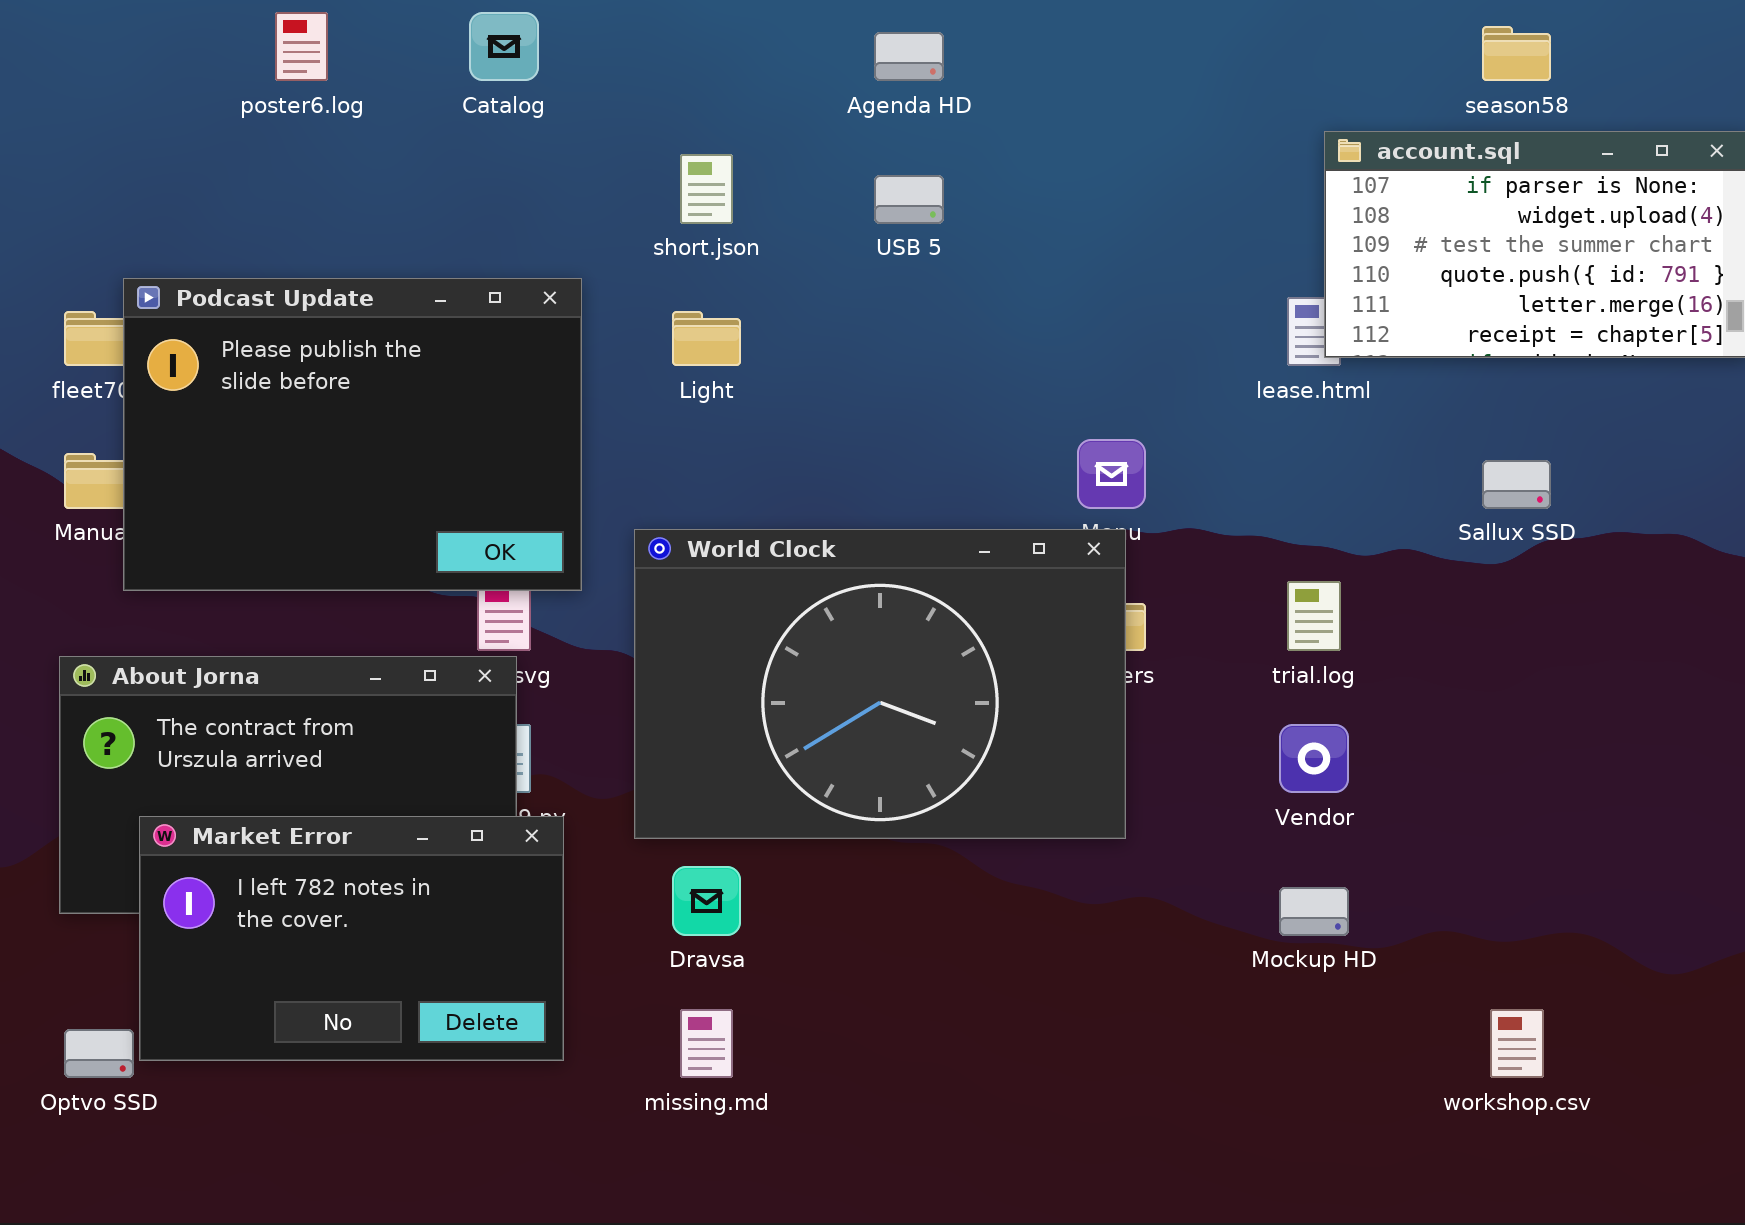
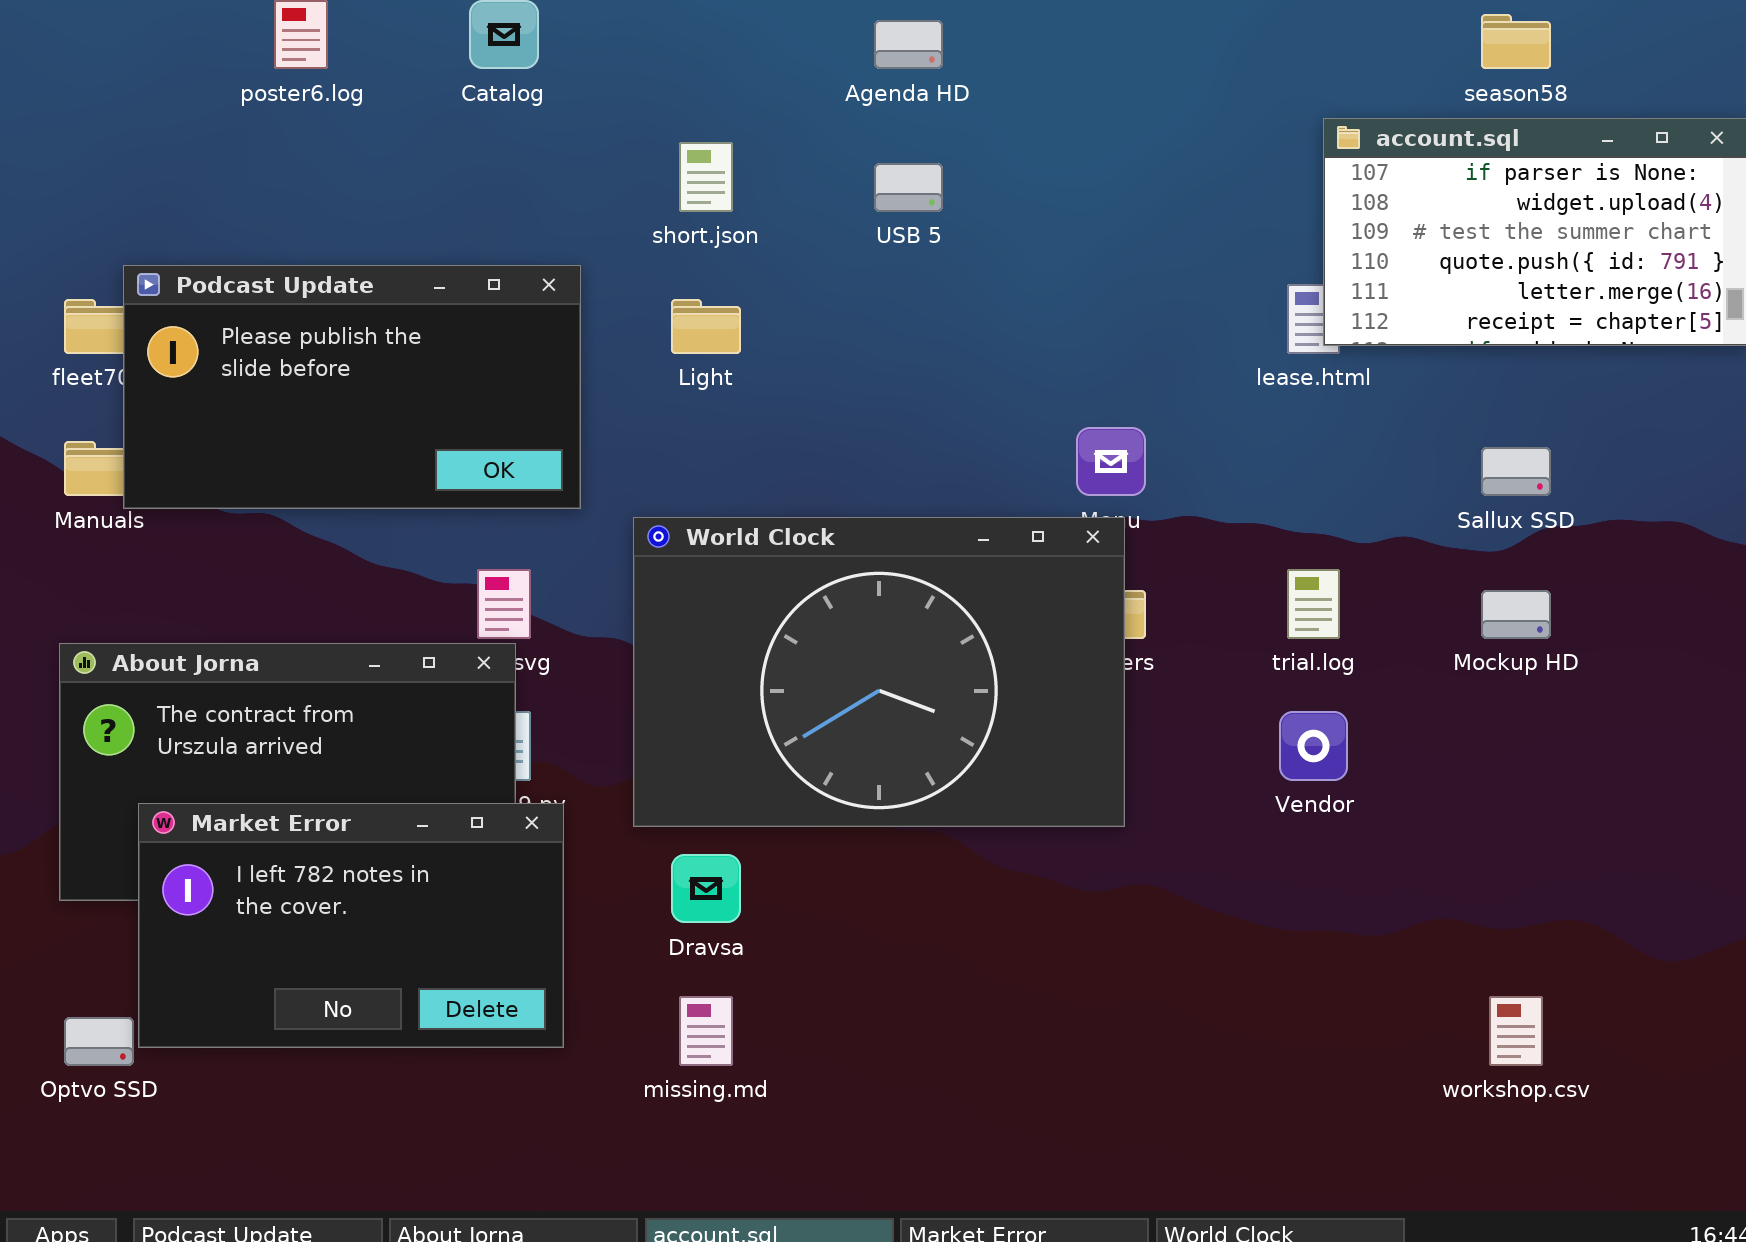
Podcast Update: [123,278,582,591] -> [123,265,581,509], resized
Mockup HD: [1279,887,1349,936] -> [1481,590,1551,639], moved

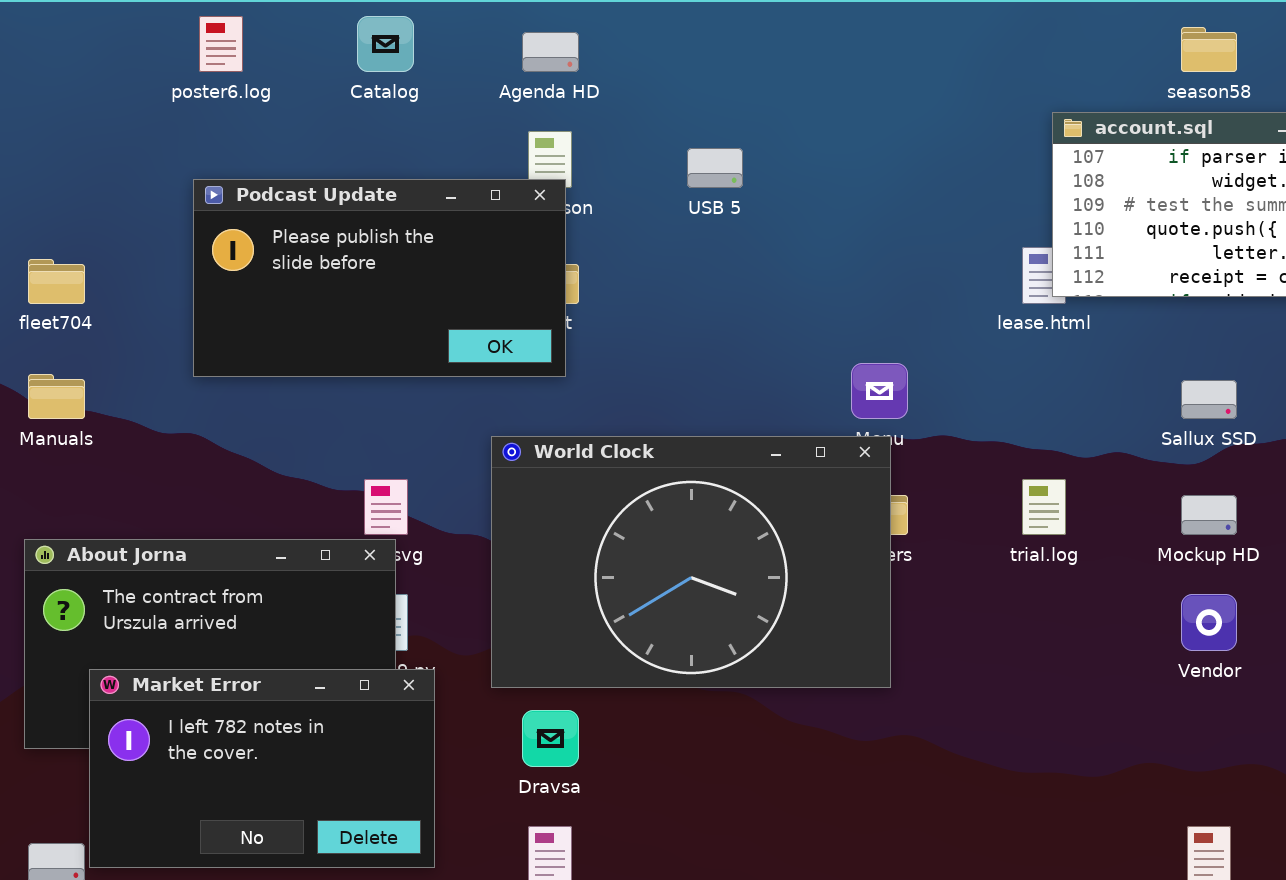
Agenda HD: [874,20,943,69] -> [522,32,579,72], moved
Podcast Update: [123,265,581,509] -> [193,179,566,377], moved
Vendor: [1279,711,1348,781] -> [1181,594,1237,651], moved

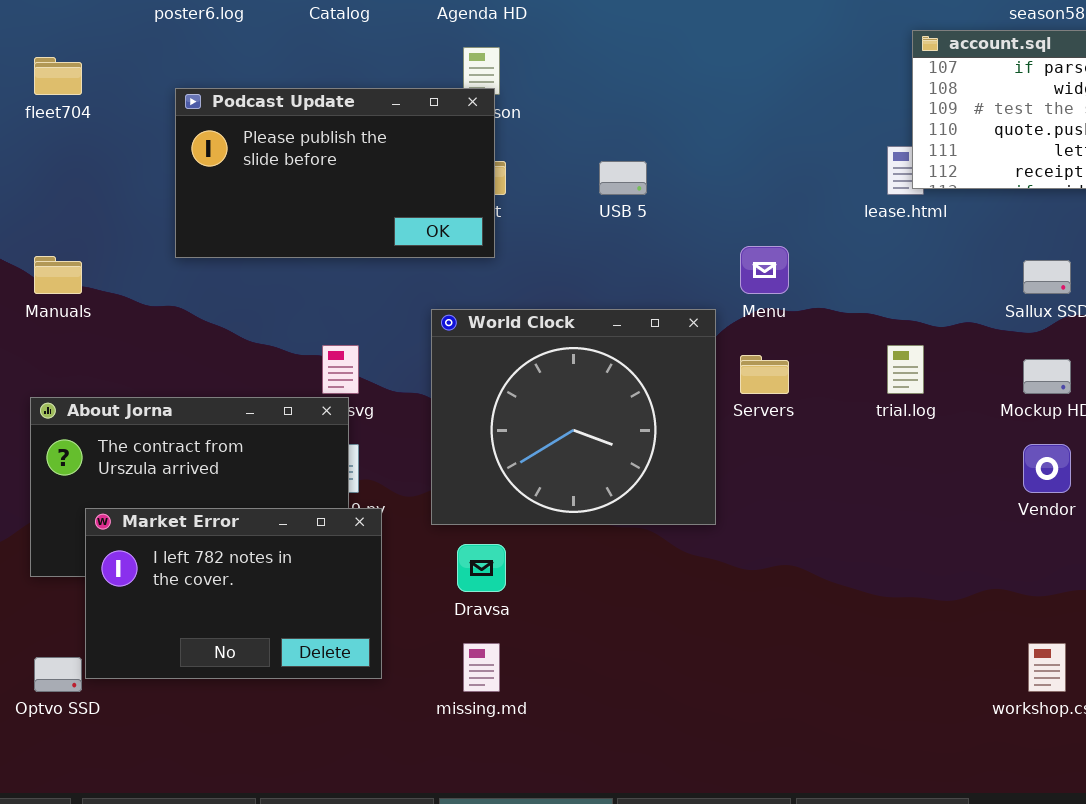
USB 5: [687,148,743,188] -> [599,161,647,195], moved
fleet704: [28,259,85,304] -> [34,57,82,95], moved
World Clock: [491,436,891,688] -> [431,309,716,525], resized

